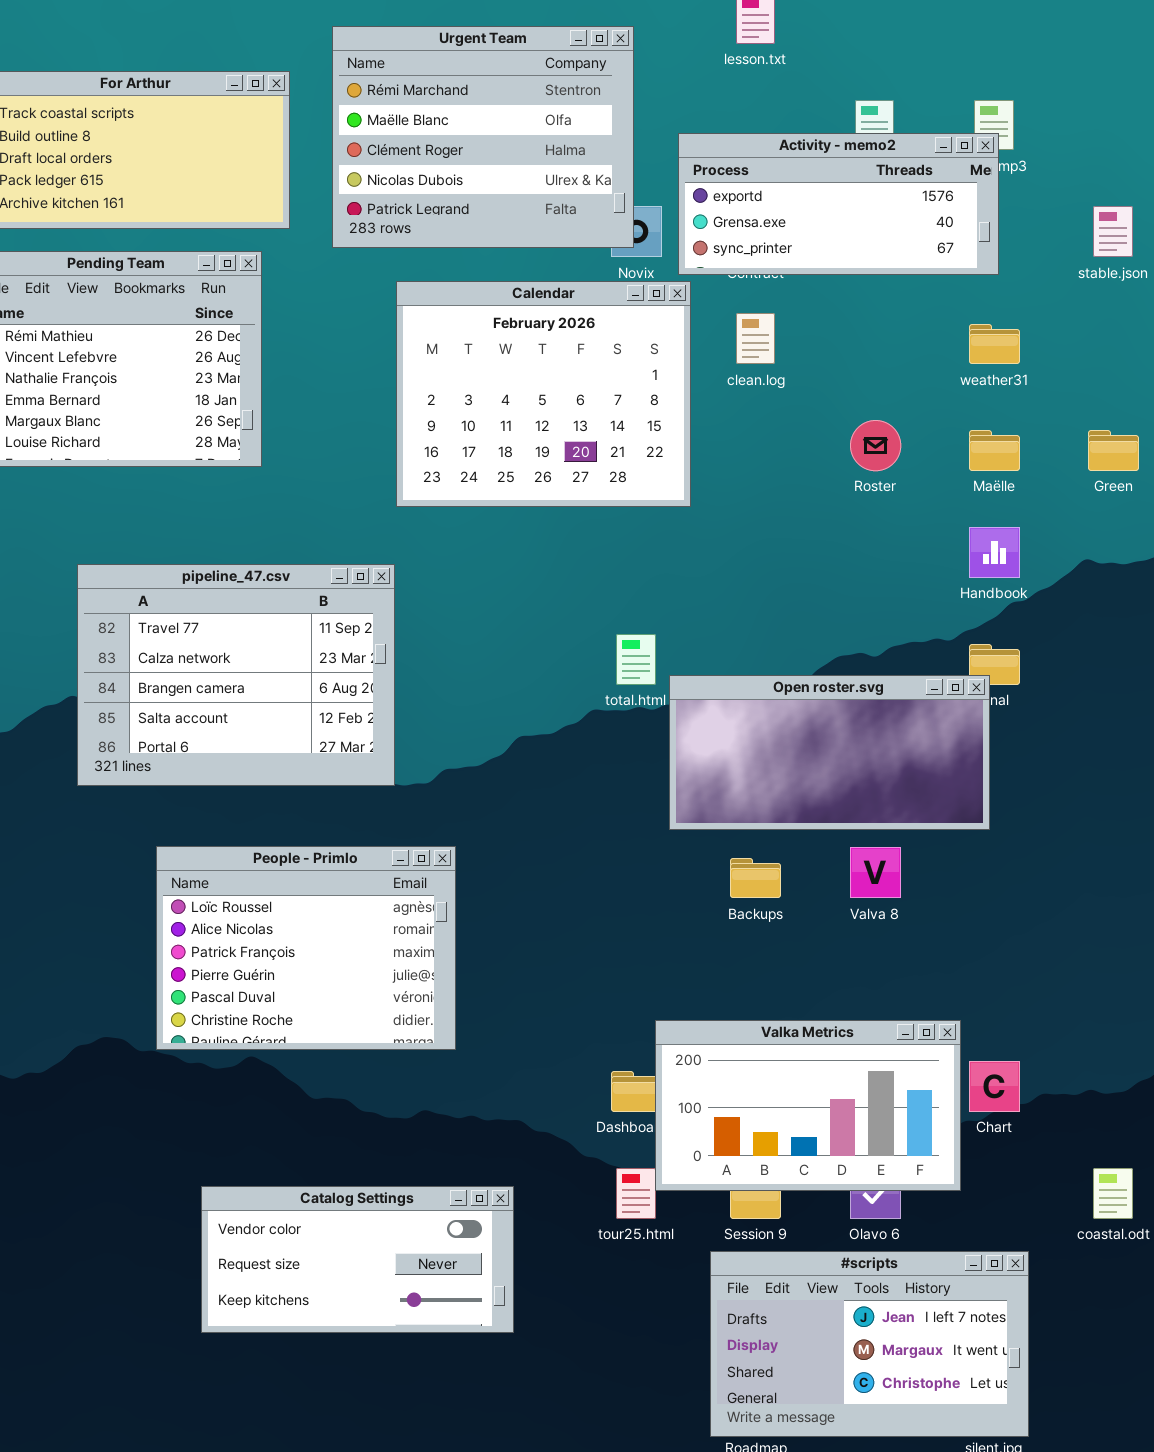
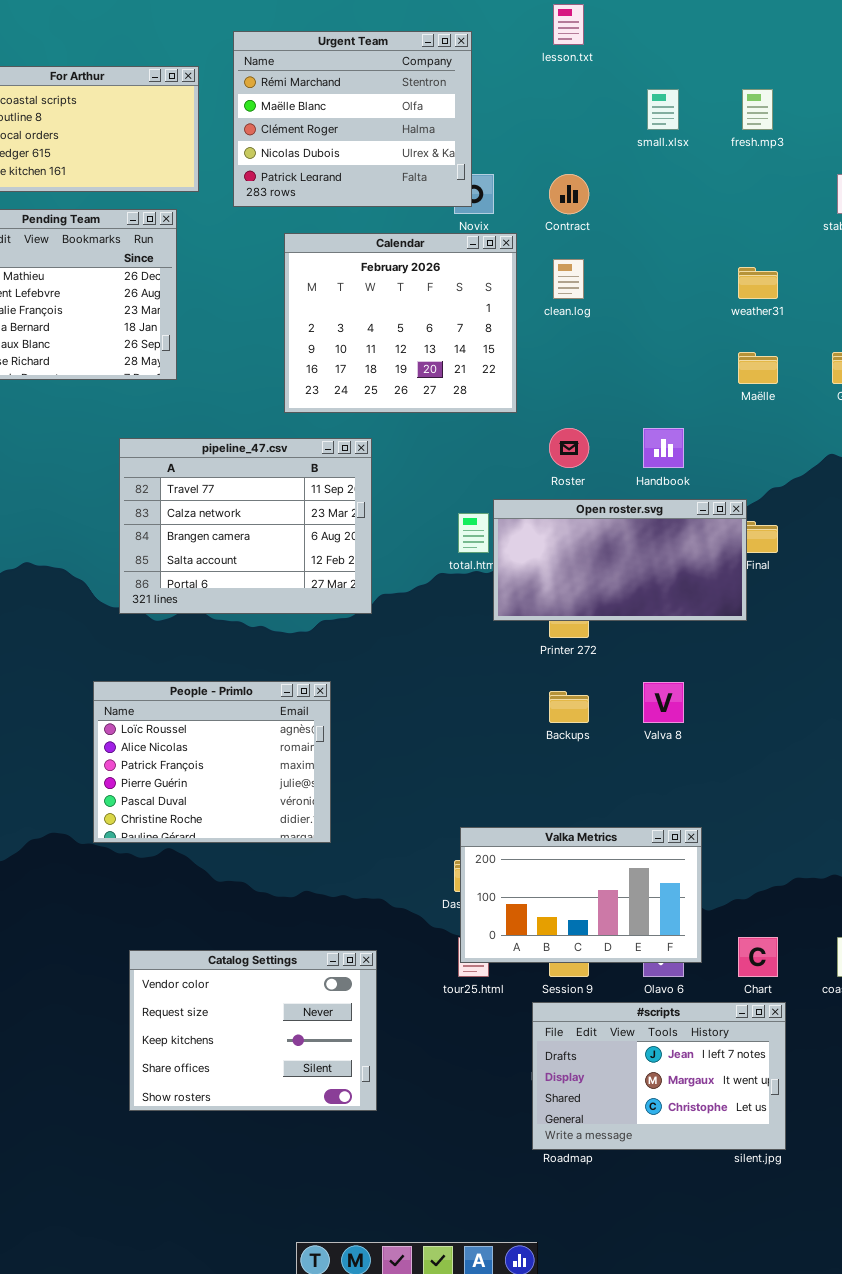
Activity - memo2: [678,133,999,275] -> none, closed
Roster: [850,420,901,471] -> [549,428,589,468], moved
Handbook: [969,527,1020,578] -> [643,428,684,468], moved
pipeline_47.csv: [77,564,395,786] -> [119,438,372,614], moved
Open roster.svg: [669,675,990,830] -> [493,499,747,621], moved
Valka Metrics: [655,1020,961,1191] -> [460,827,702,963], moved
Chart: [969,1061,1020,1112] -> [738,937,778,977], moved
Catalog Settings: [201,1186,514,1333] -> [129,950,377,1111], resized

